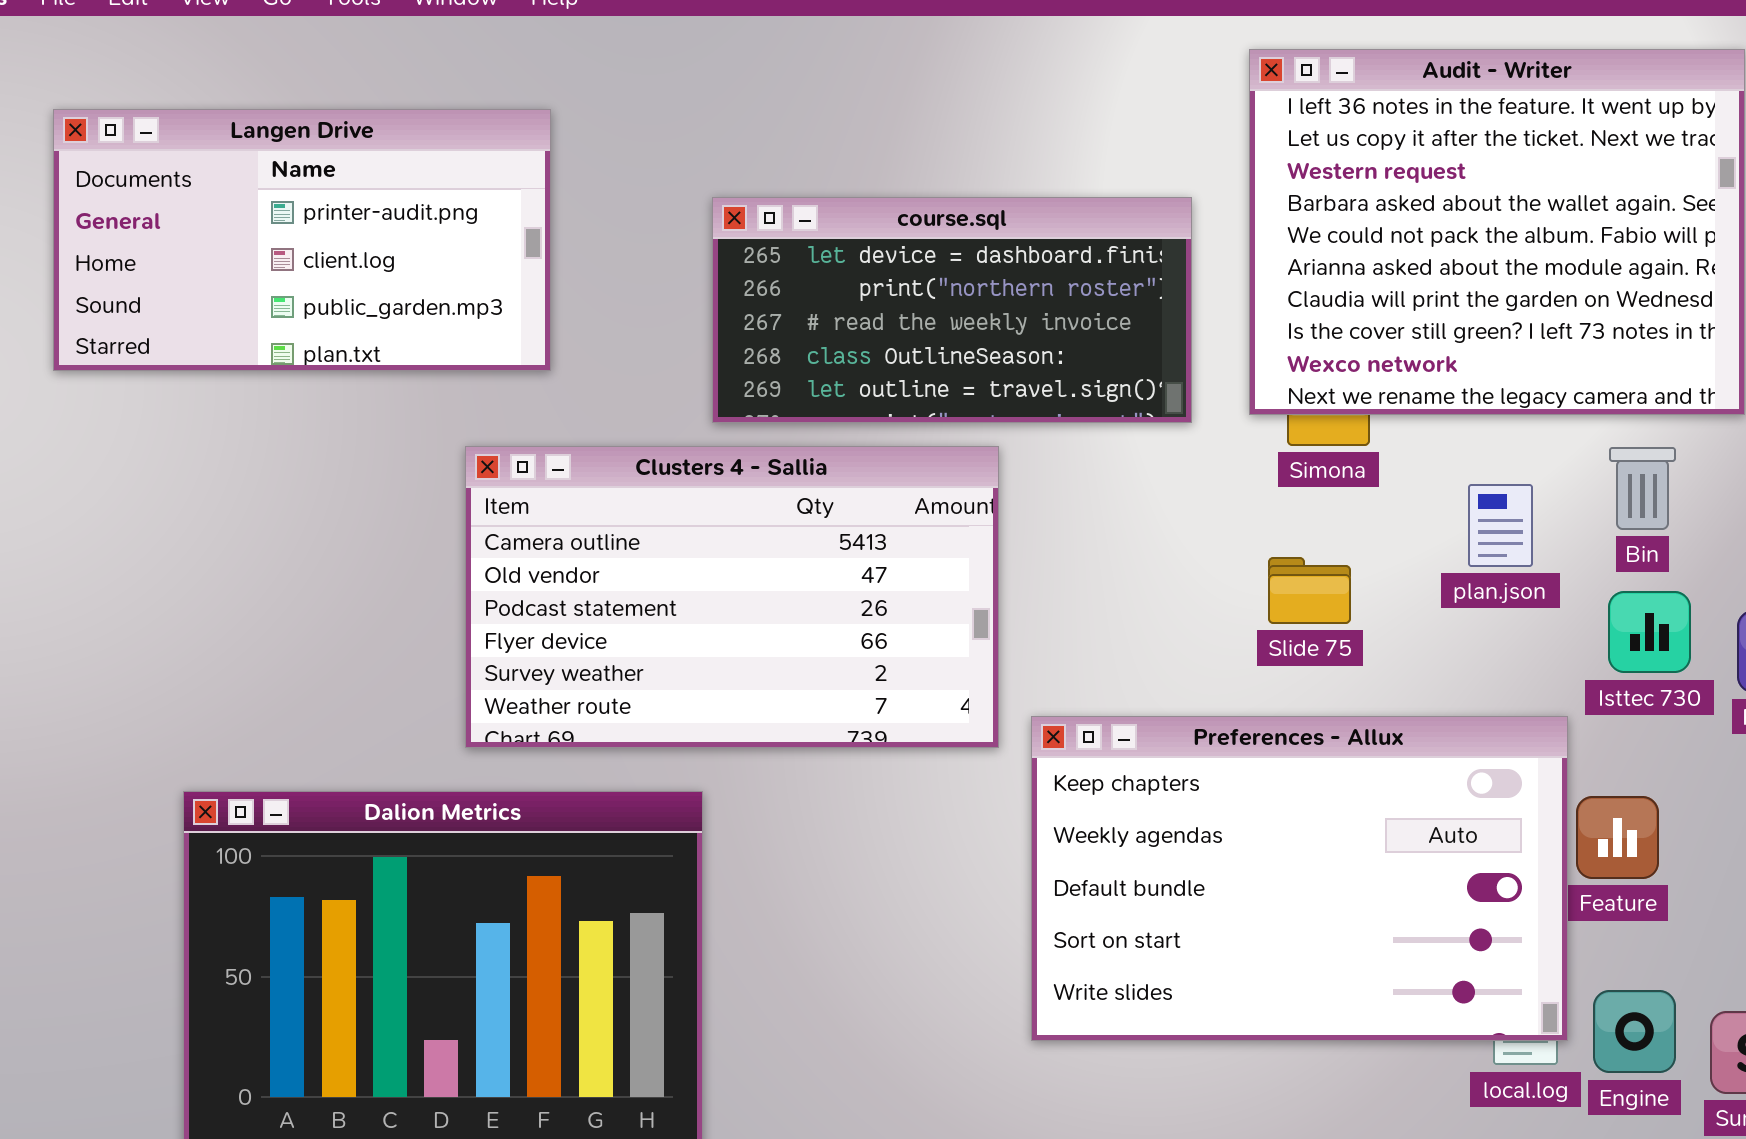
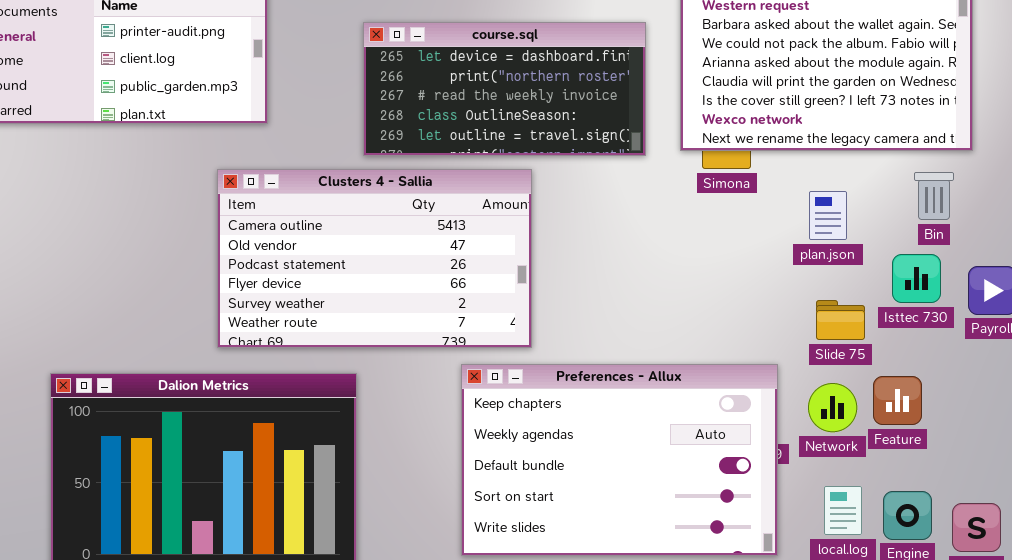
Bin: [1609,447,1676,530] -> [914,172,954,220], moved
Slide 75: [1268,557,1351,624] -> [816,300,865,340], moved
Preferences - Allux: [1031,716,1568,1041] -> [461,364,778,556], moved

